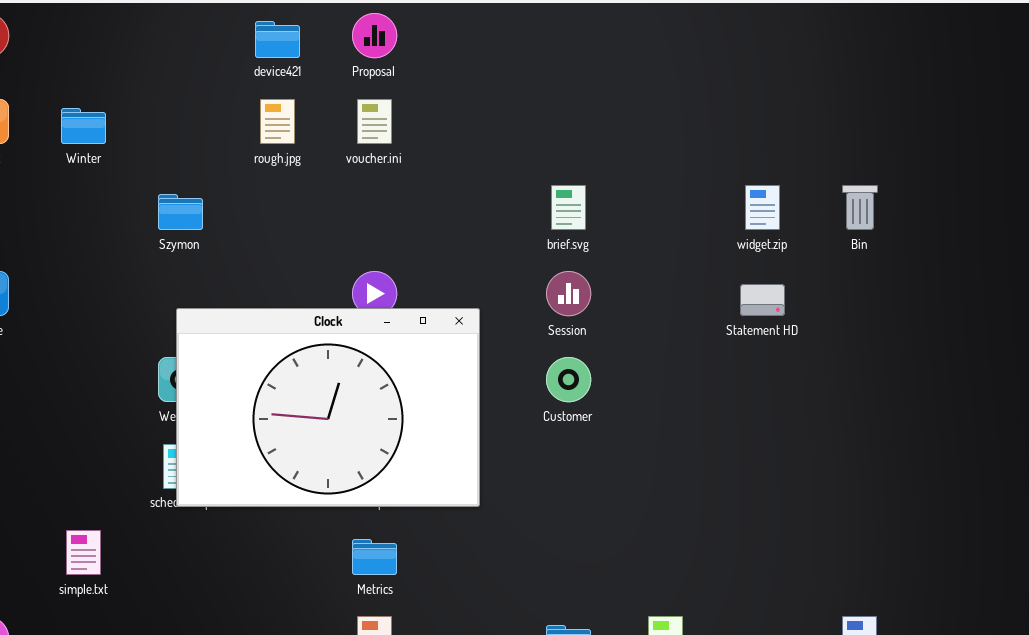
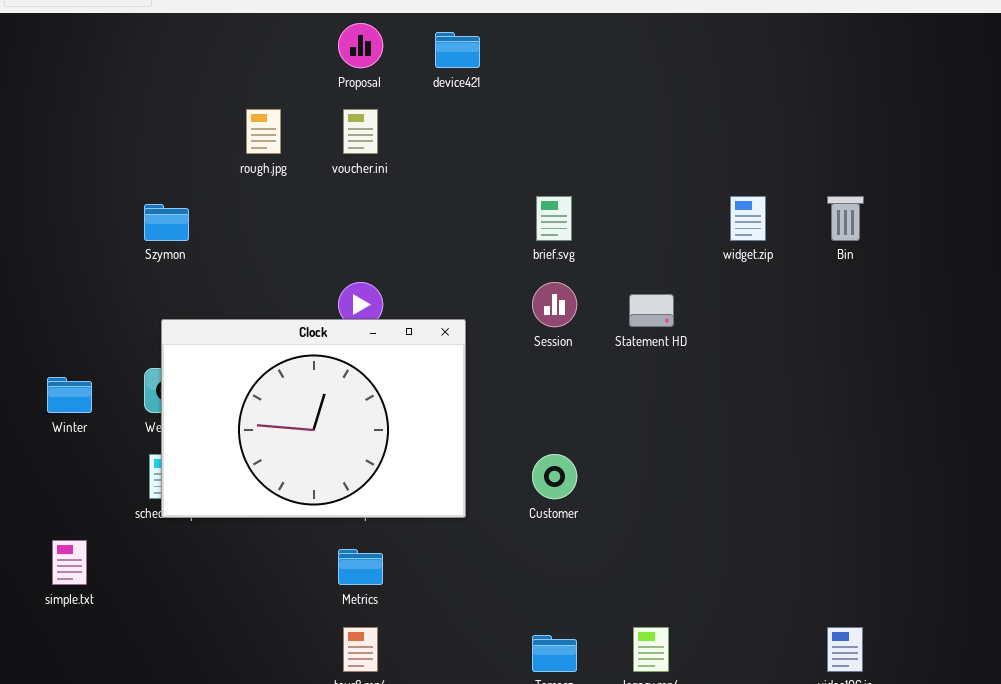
device421: [255,21,300,58] -> [435,32,480,68], moved
Winter: [61,108,106,144] -> [47,377,92,413], moved
Statement HD: [740,284,785,316] -> [629,294,674,327], moved
Customer: [546,357,591,402] -> [532,454,577,499], moved

